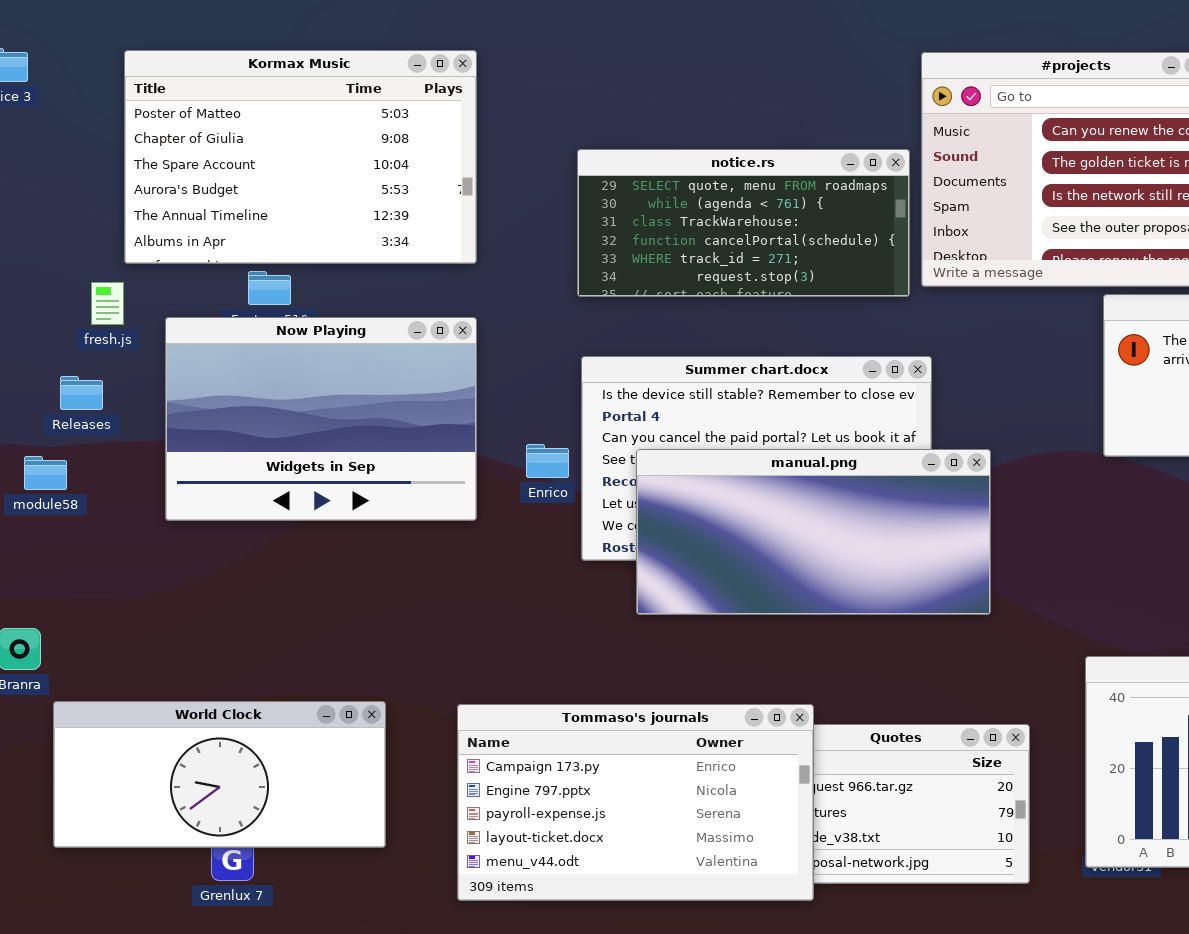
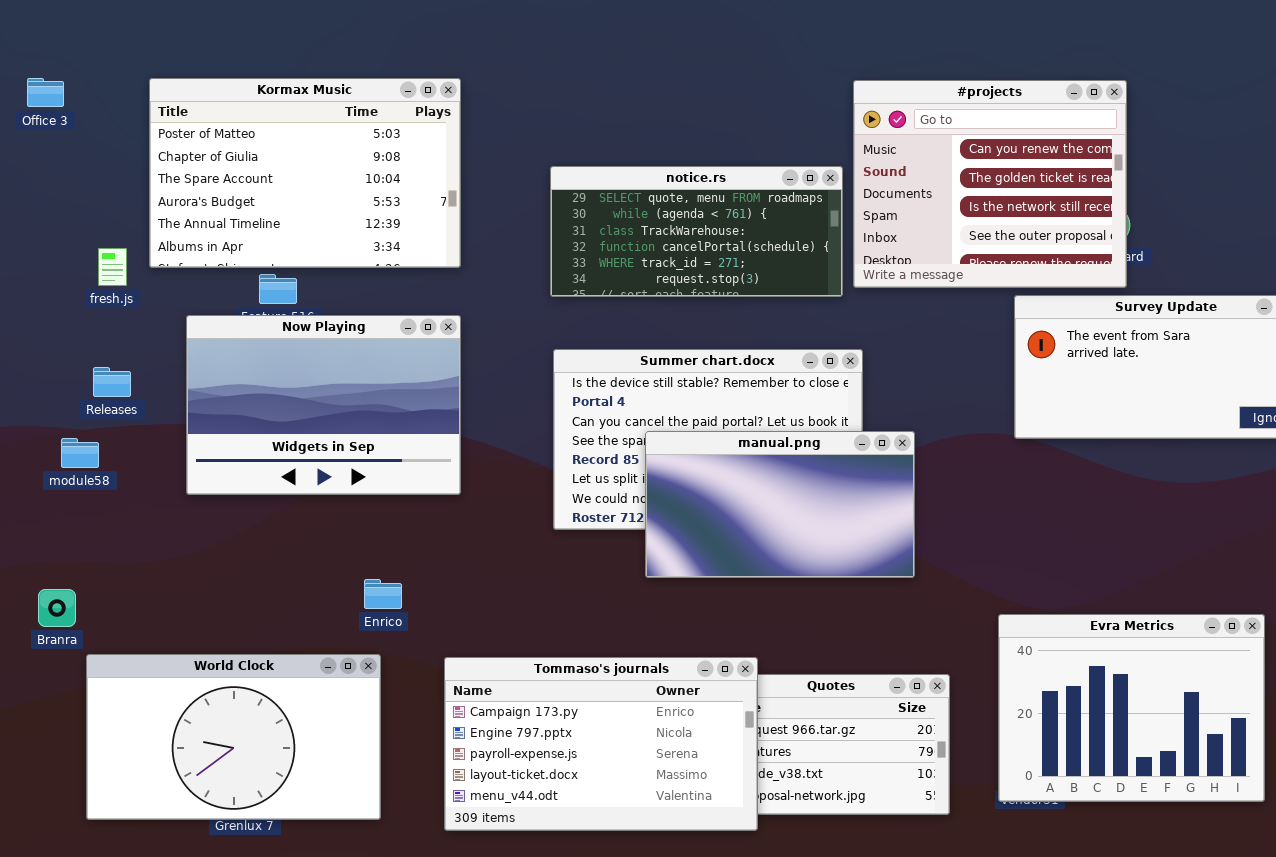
fresh.js: [91,282,124,325] -> [98,248,127,286], moved
Enrico: [526,444,569,478] -> [364,579,402,609], moved
manual.png: [636,449,991,615] -> [645,431,915,578], resized
World Clock: [53,701,386,848] -> [86,654,381,820], resized

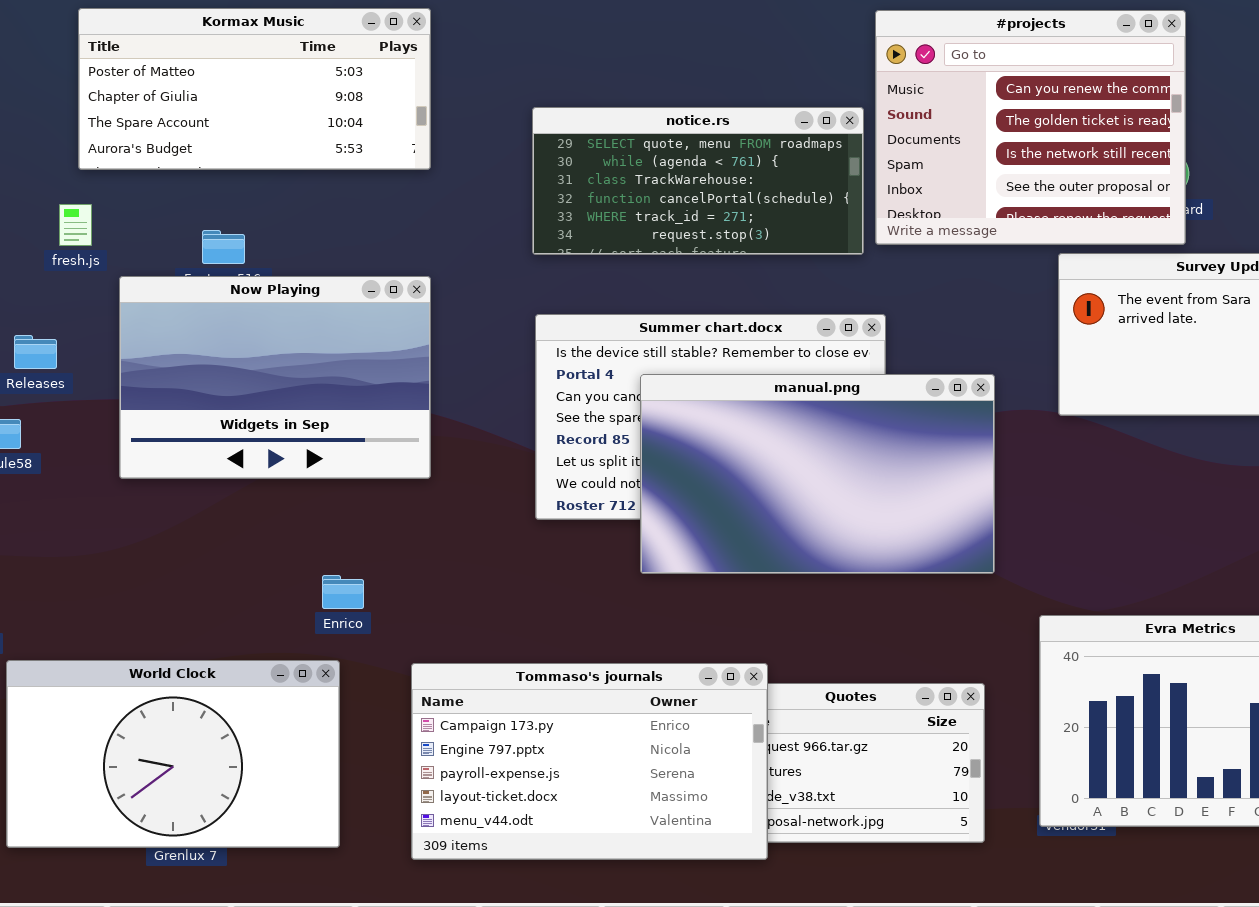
Kormax Music: [149,78,461,268] -> [78,8,431,170], resized
fresh.js: [98,248,127,286] -> [59,204,92,246], moved
manual.png: [645,431,915,578] -> [640,374,995,574], resized

